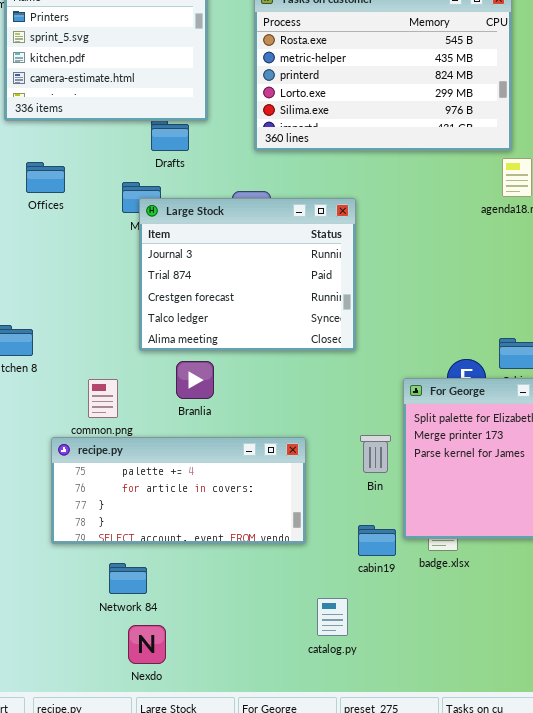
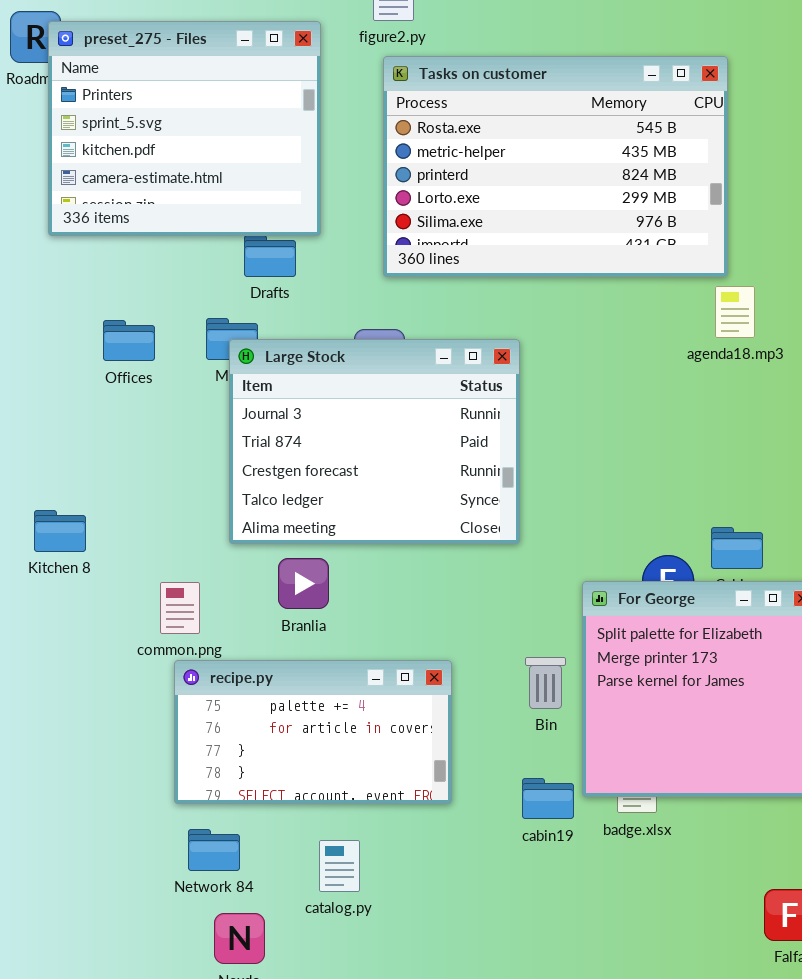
Offices: [26,162,65,193] -> [103,320,155,361], moved
recipe.py: [51,437,306,544] -> [174,660,452,804], resized
catalog.py: [317,598,348,636] -> [319,840,360,892], moved

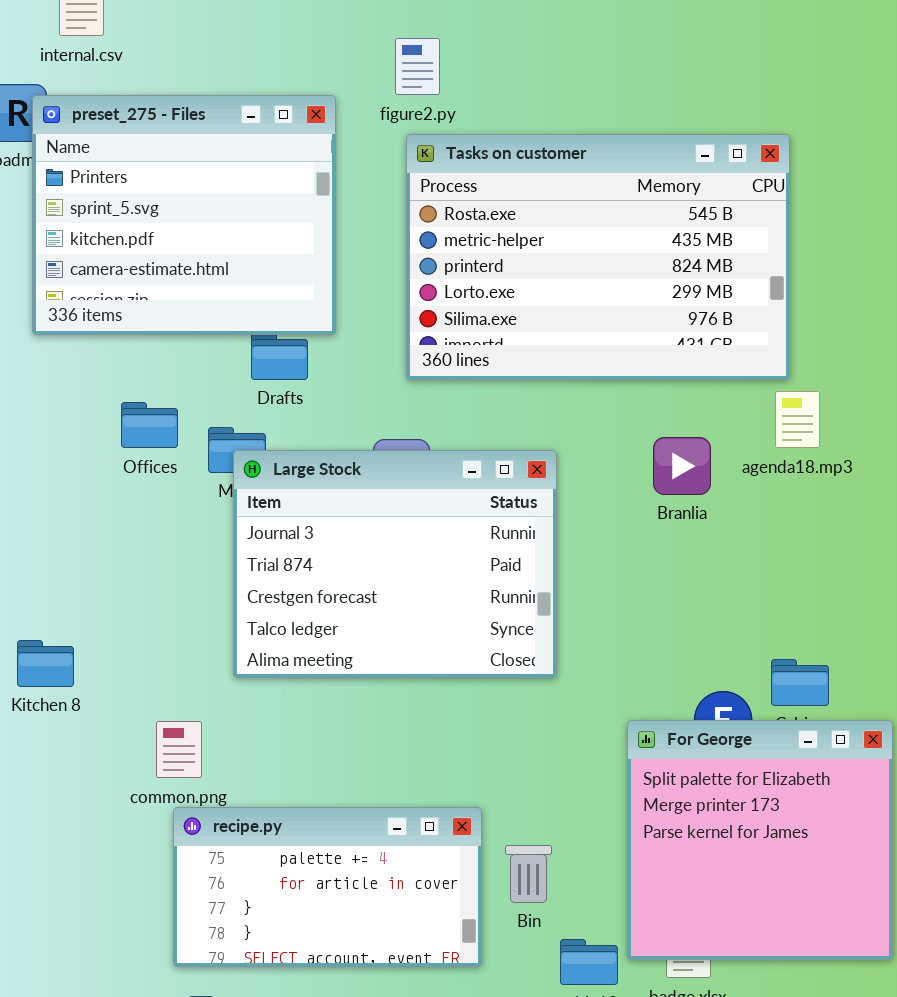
Offices: [103,320,155,361] -> [121,402,178,448], moved
Branlia: [278,558,329,609] -> [653,437,711,495], moved
Bin: [525,657,566,709] -> [505,845,552,903], moved

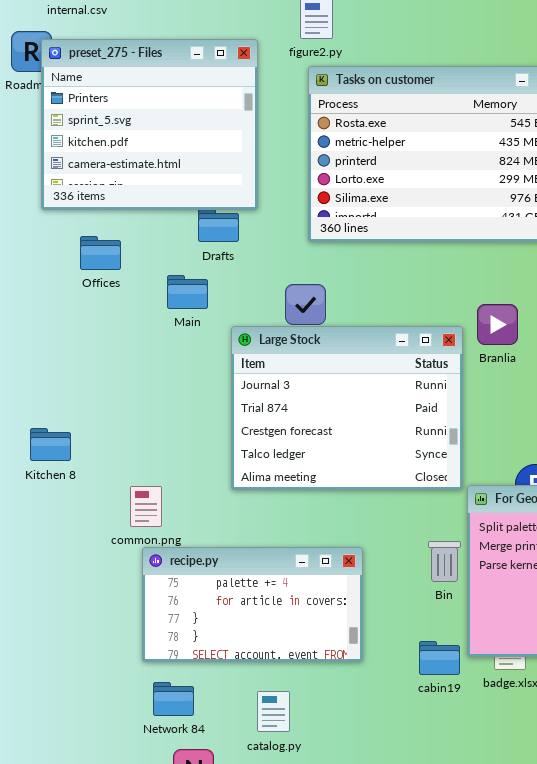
Offices: [121,402,178,448] -> [80,236,121,270], moved
Branlia: [653,437,711,495] -> [477,304,518,345], moved
Large Stock: [233,450,557,678] -> [231,326,463,490], moved
Bin: [505,845,552,903] -> [428,541,461,582], moved

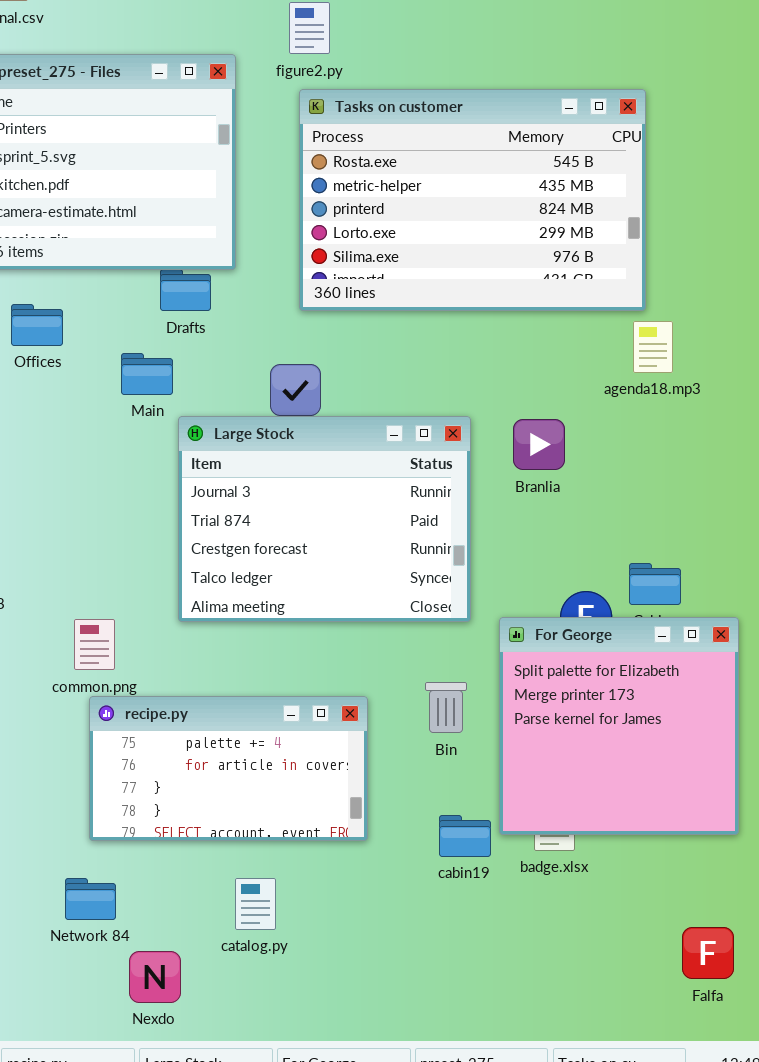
Branlia: [477,304,518,345] -> [513,419,565,470], moved
Large Stock: [231,326,463,490] -> [178,416,471,622], moved
Bin: [428,541,461,582] -> [425,682,467,733], moved
Network 84: [153,682,194,716] -> [65,878,116,920], moved

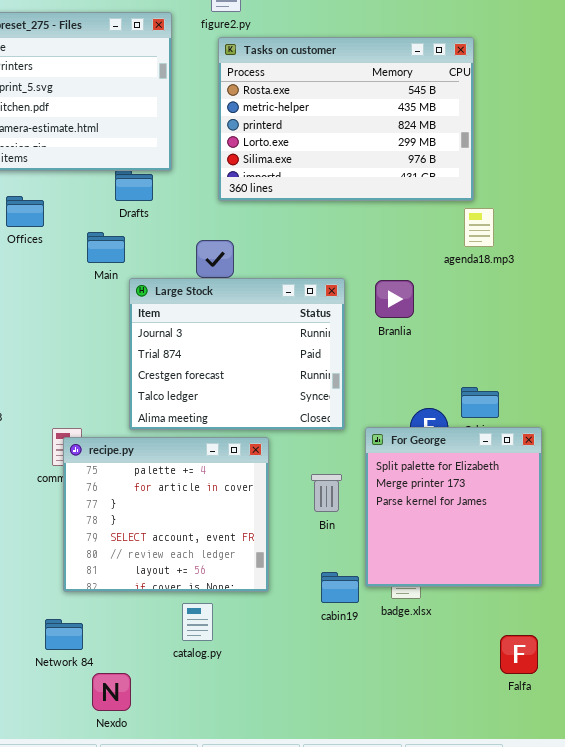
recipe.py: [89,696,368,841] -> [63,437,269,592], resized
catalog.py: [235,878,276,930] -> [182,603,213,641], moved
Falfa: [682,927,734,979] -> [500,635,538,674], moved

